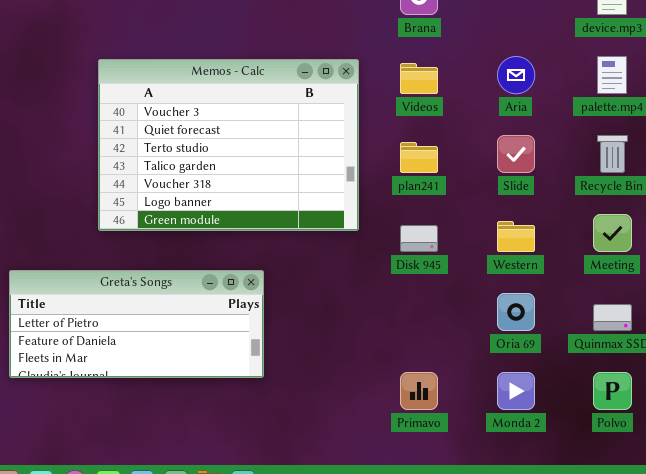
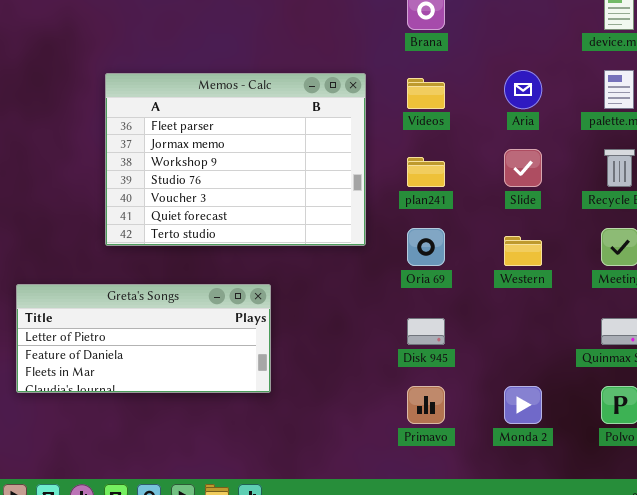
Memos - Calc: [98,59,359,231] -> [105,73,366,246], scrolled up 4 rows
Disk 945: [400,225,438,252] -> [407,318,445,345], moved
Oria 69: [497,293,535,331] -> [407,228,445,266], moved

